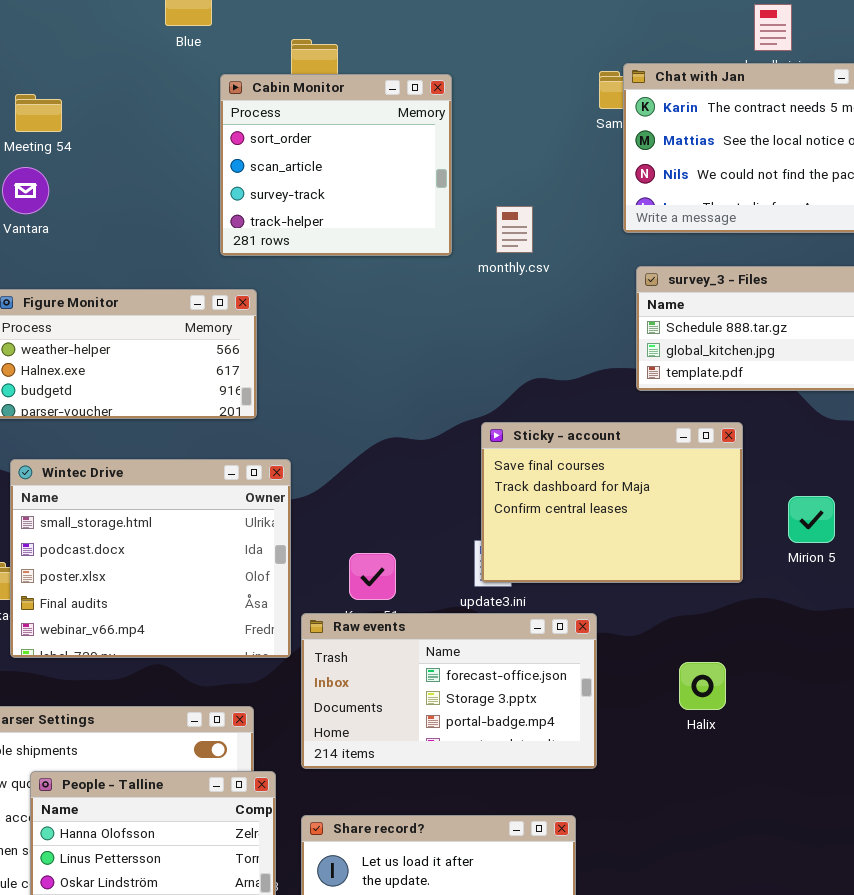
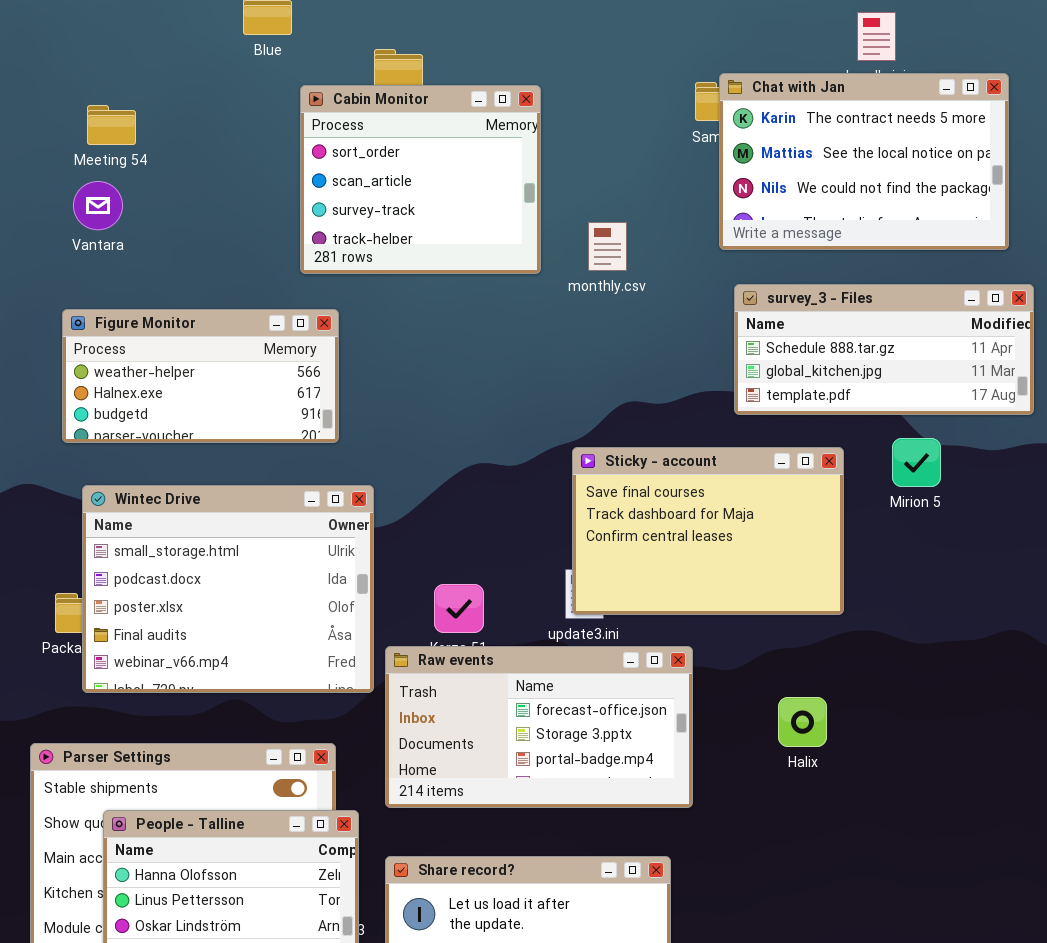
Mirion 5: [788,496,835,543] -> [892,438,941,487], moved

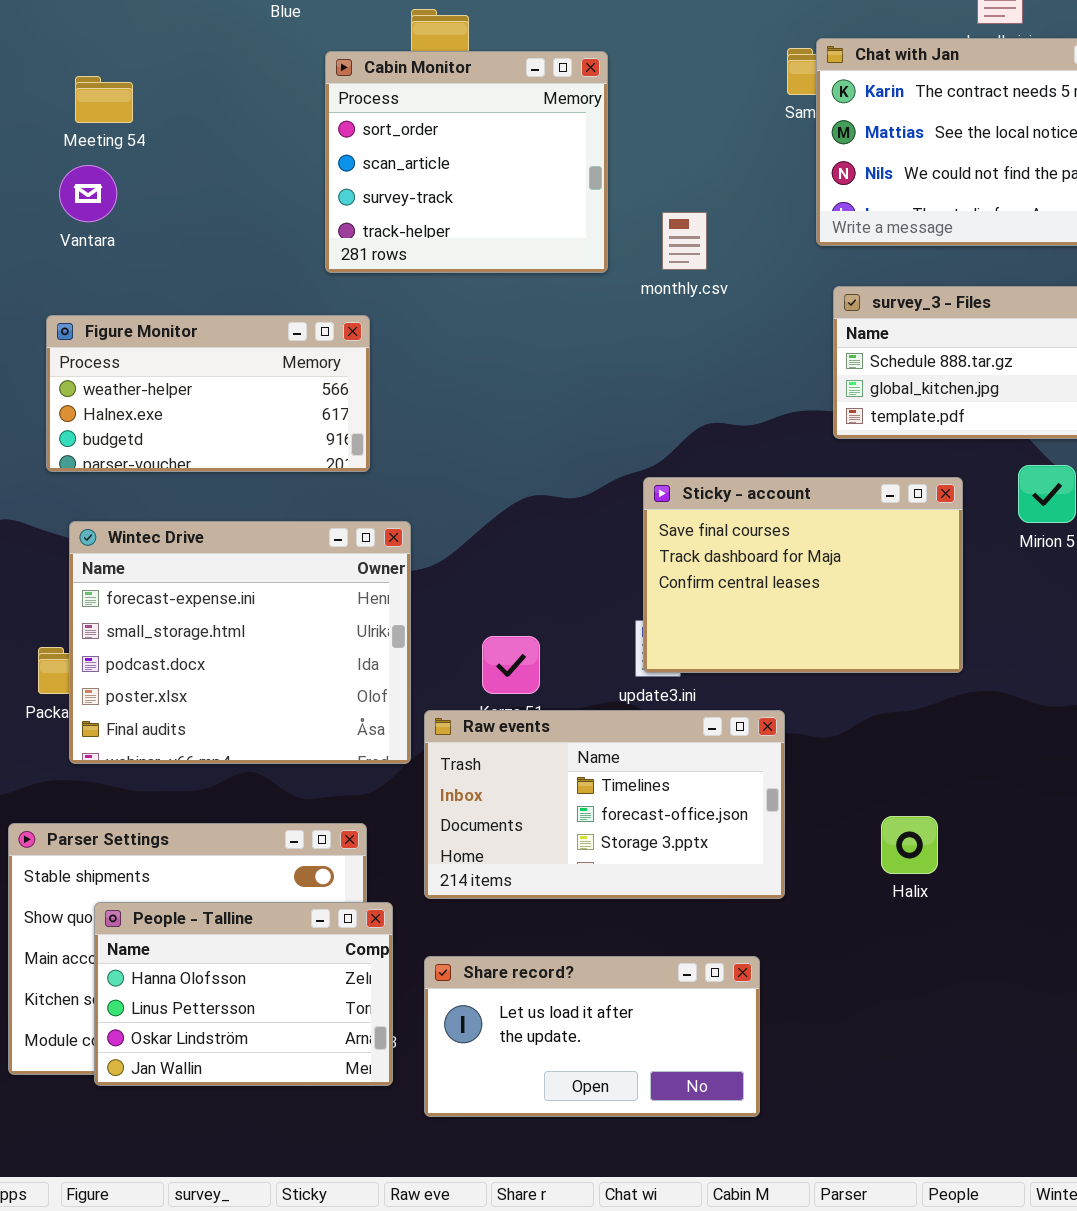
Wintec Drive: [82,485,374,693] -> [69,521,411,764], scrolled up 1 row
Raw events: [385,646,693,808] -> [424,710,785,899], scrolled up 1 row
Halix: [778,697,827,747] -> [881,816,938,874], moved

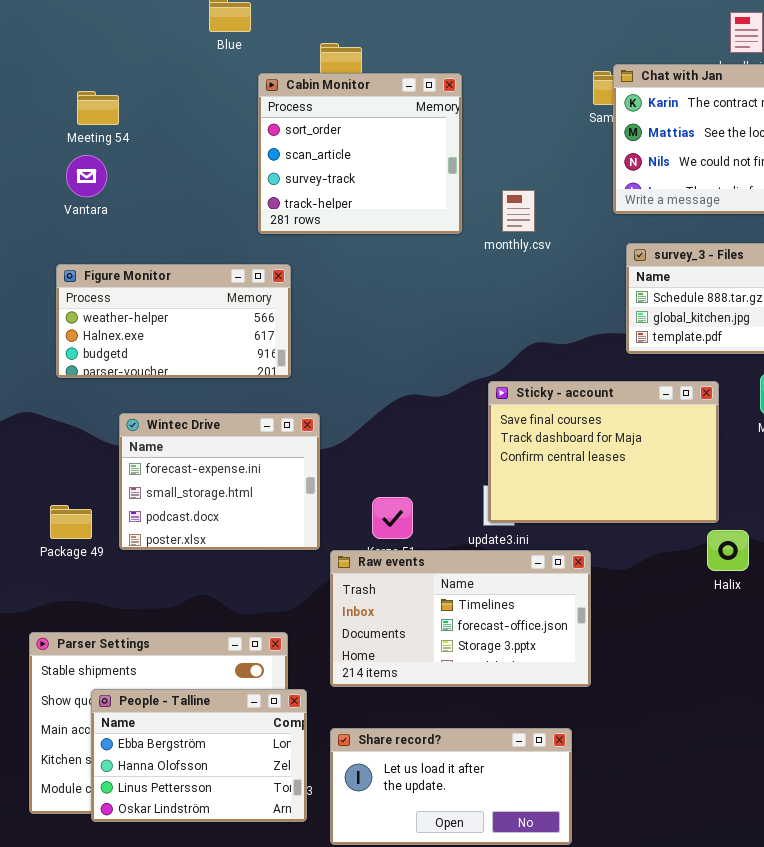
Wintec Drive: [69,521,411,764] -> [119,413,320,550], resized
Halix: [881,816,938,874] -> [707,530,749,571], moved
People - Talline: [94,902,393,1086] -> [91,689,307,822], scrolled up 1 row

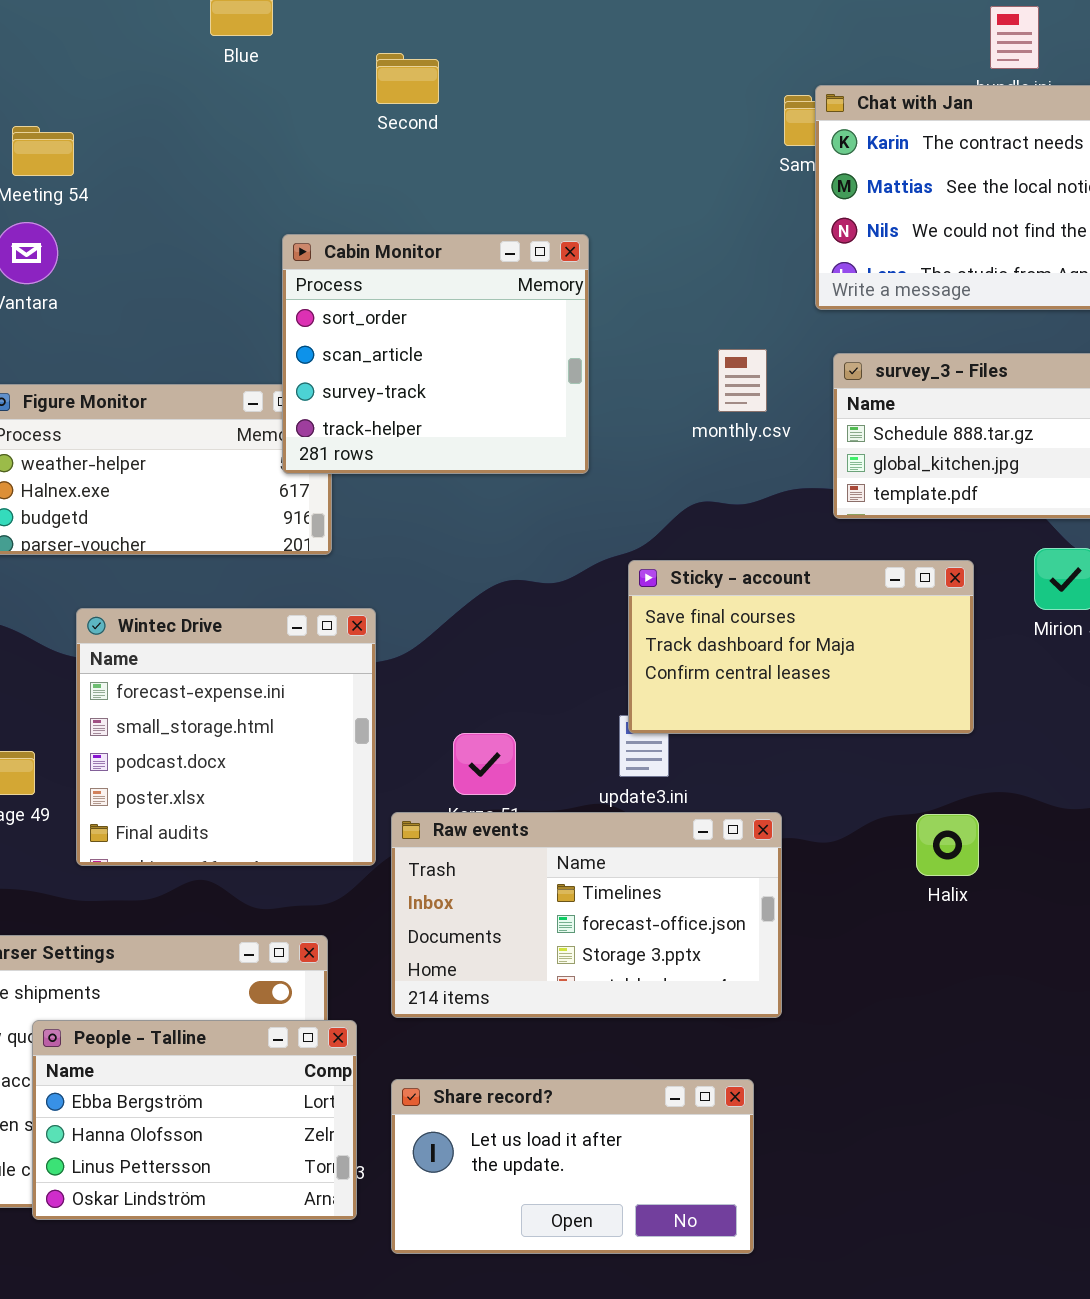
Cabin Monitor: [258,73,462,234] -> [282,234,589,474], moved
monthly.csv: [502,190,535,232] -> [718,349,767,412], moved
Sticky - account: [488,381,719,523] -> [628,560,974,734], resized
Wintec Drive: [119,413,320,550] -> [76,608,376,866], resized
Halix: [707,530,749,571] -> [916,814,979,876], moved

